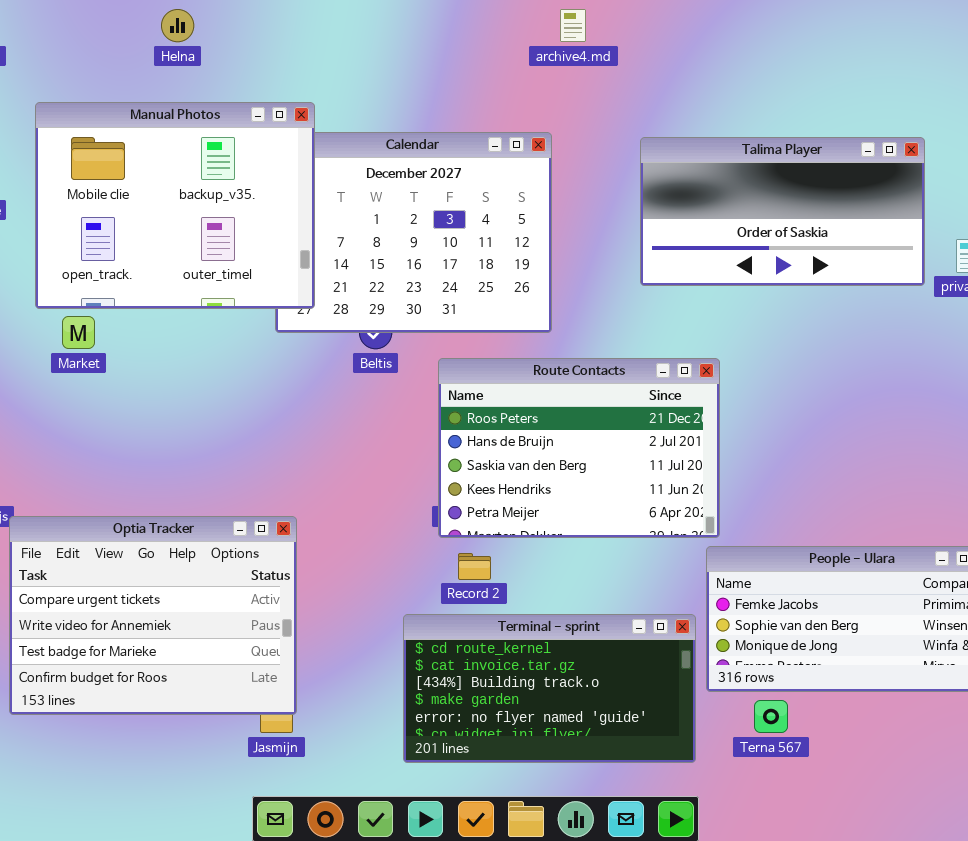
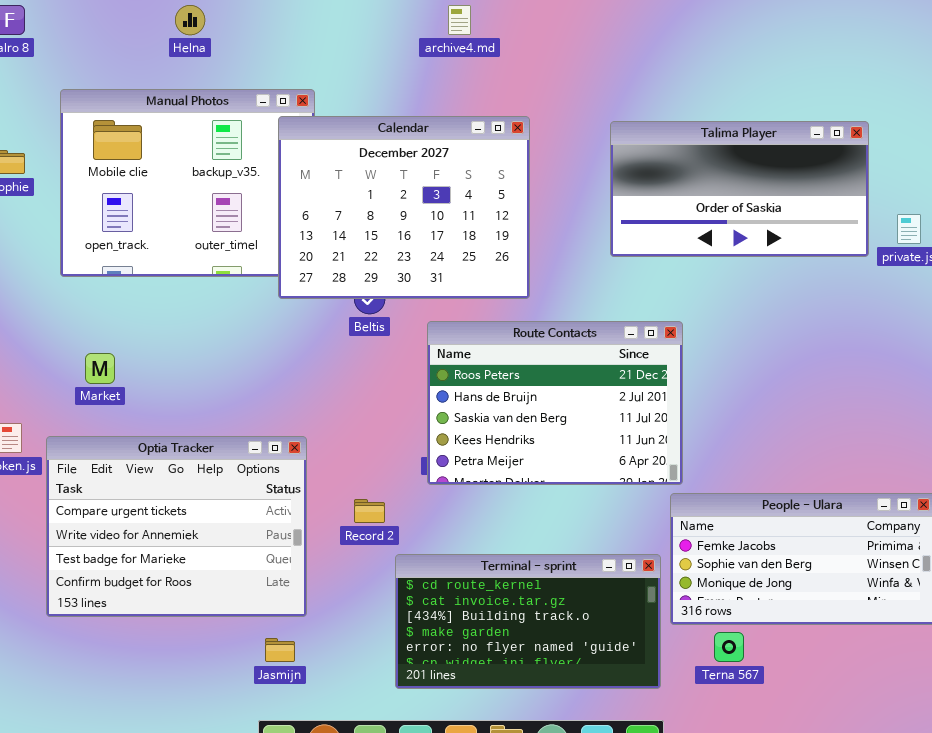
archive4.md: [560,9,586,42] -> [448,5,471,35], moved
Calendar: [275,132,552,333] -> [278,116,530,299], raised
Market: [62,316,95,349] -> [85,353,115,384], moved
Optia Tracker: [9,516,297,715] -> [46,436,307,617], moved
Record 2: [458,553,491,580] -> [354,499,385,523], moved

